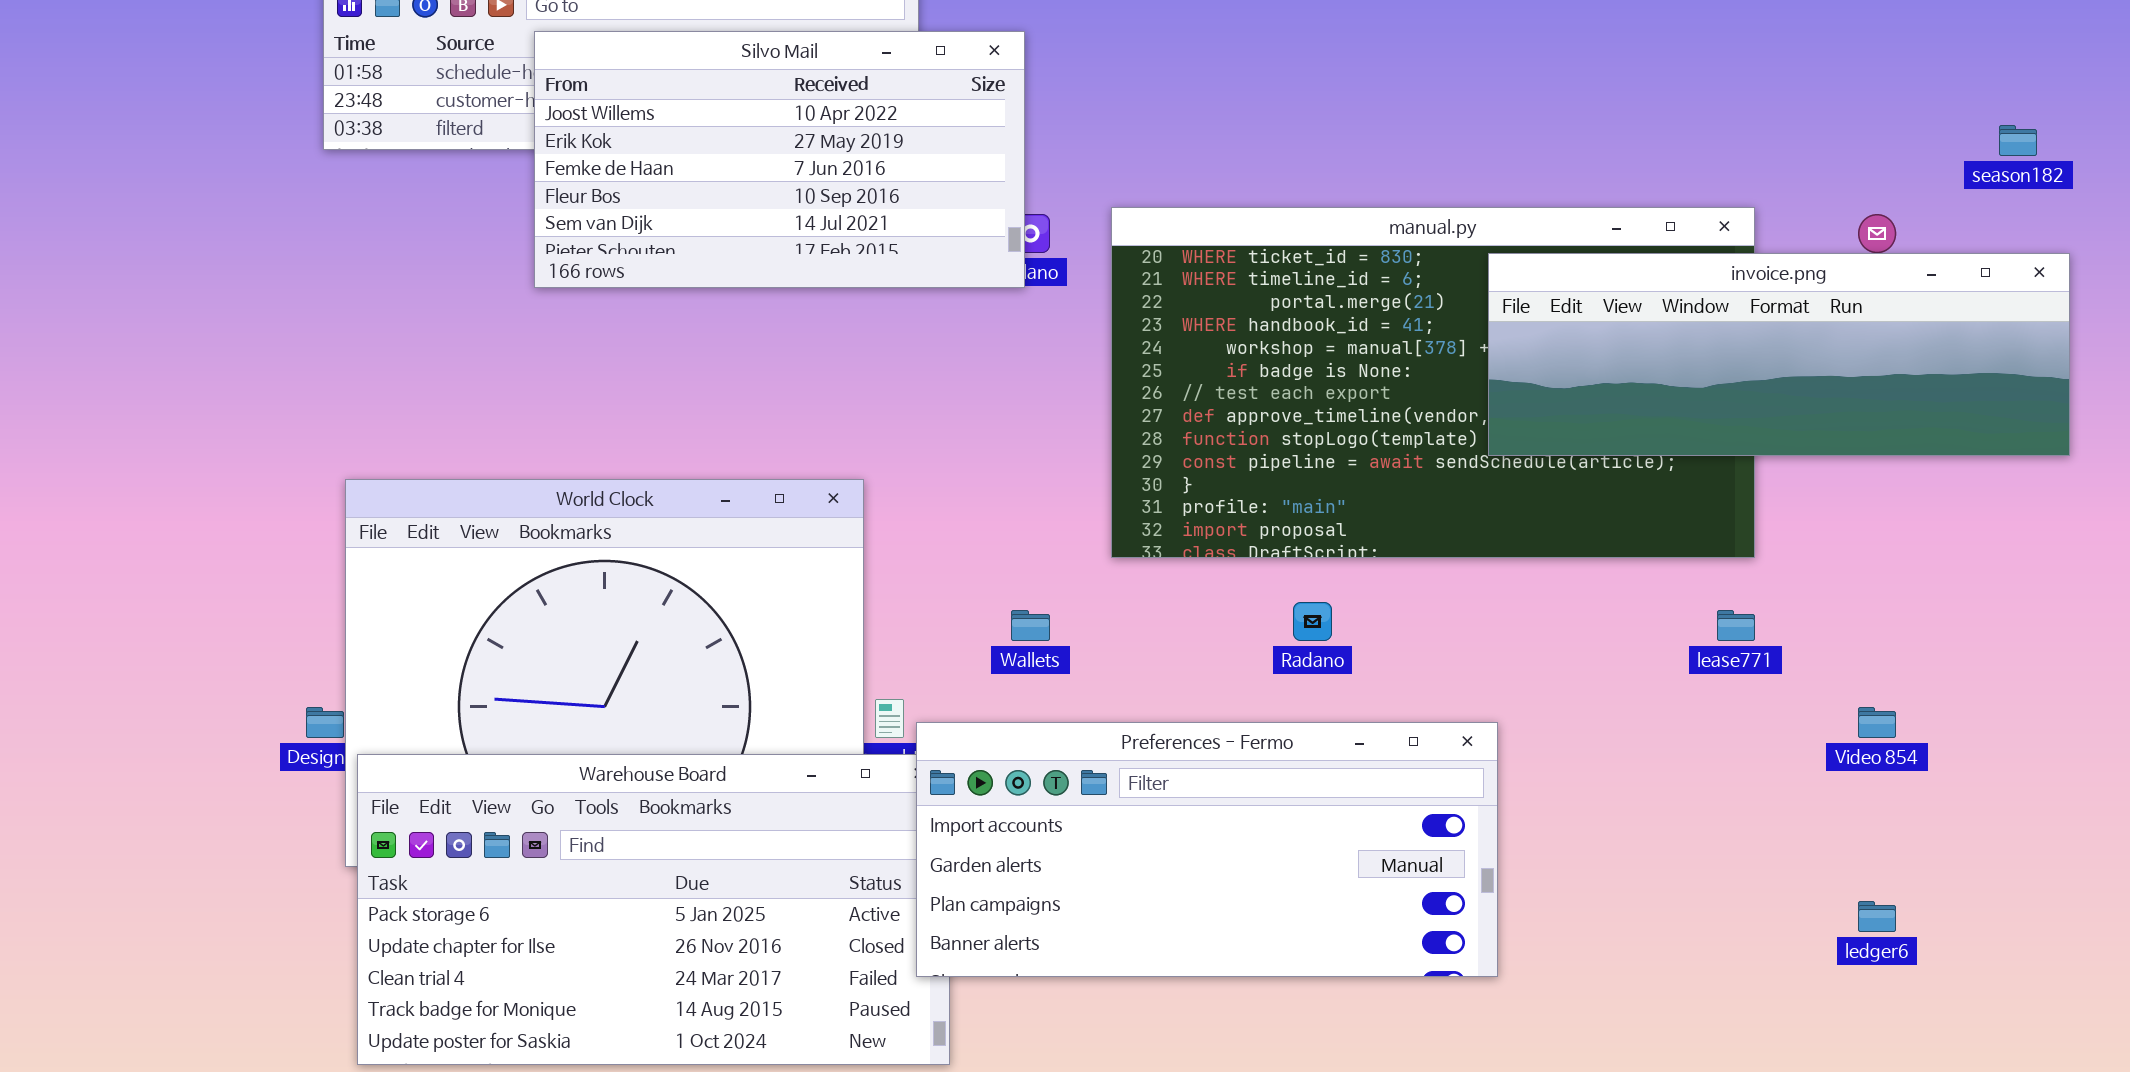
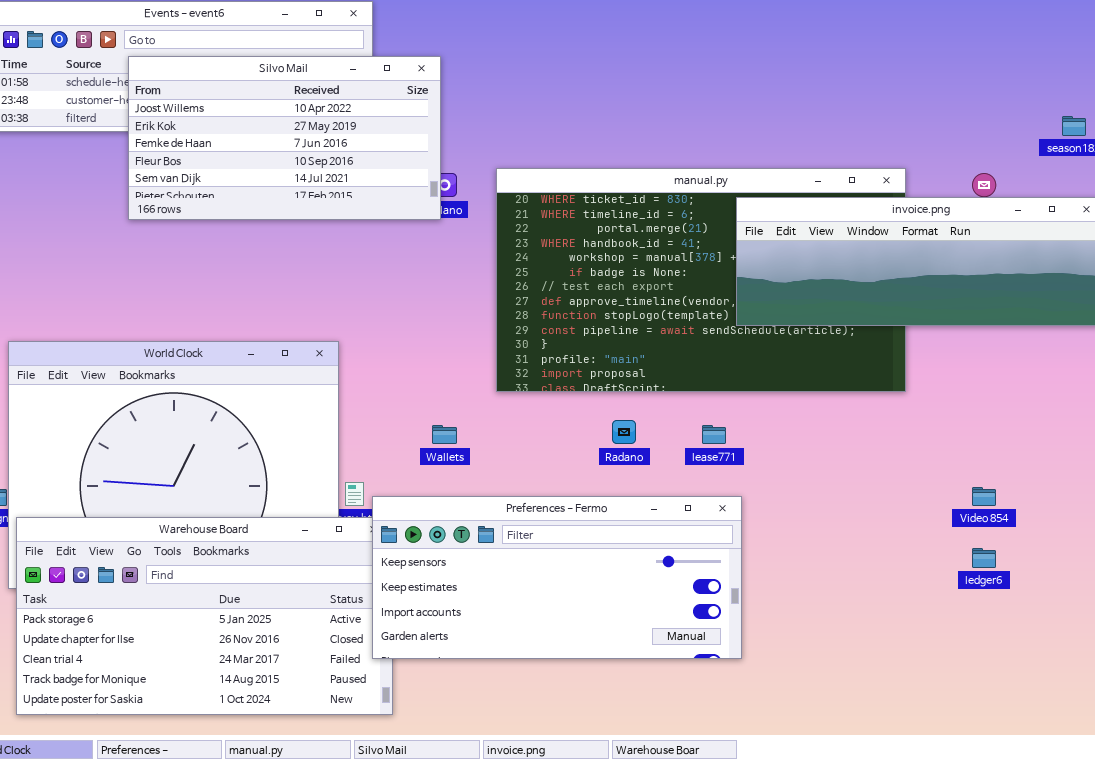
lease771: [1717,610,1755,641] -> [702,425,726,444], moved
Preferences - Fermo: [916,722,1498,977] -> [372,496,742,659], scrolled up 2 rows
ledger6: [1858,901,1896,932] -> [972,548,996,568], moved

